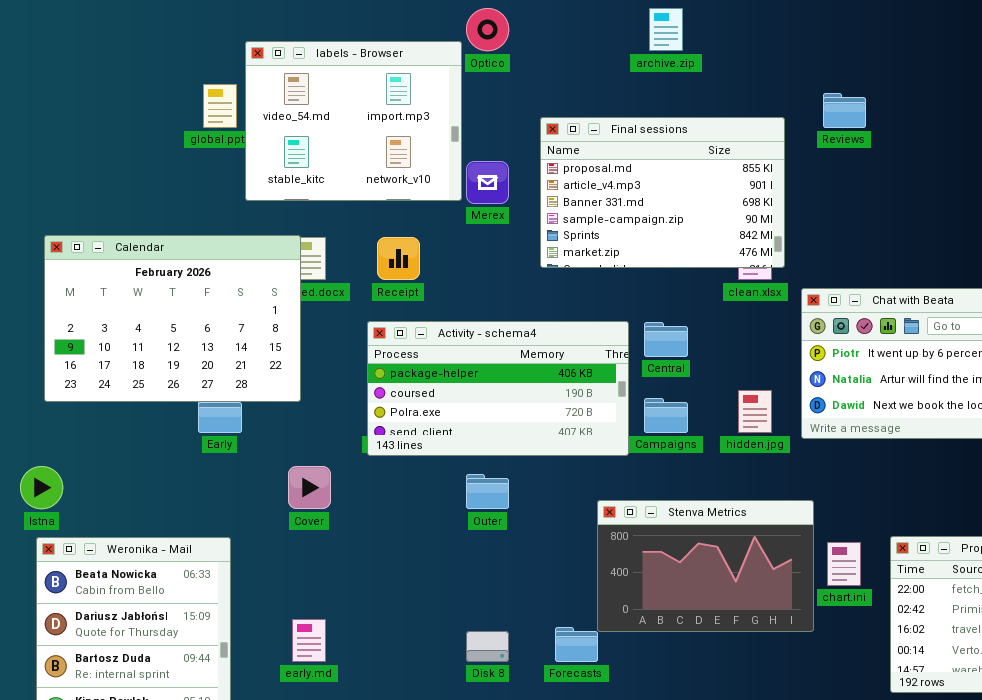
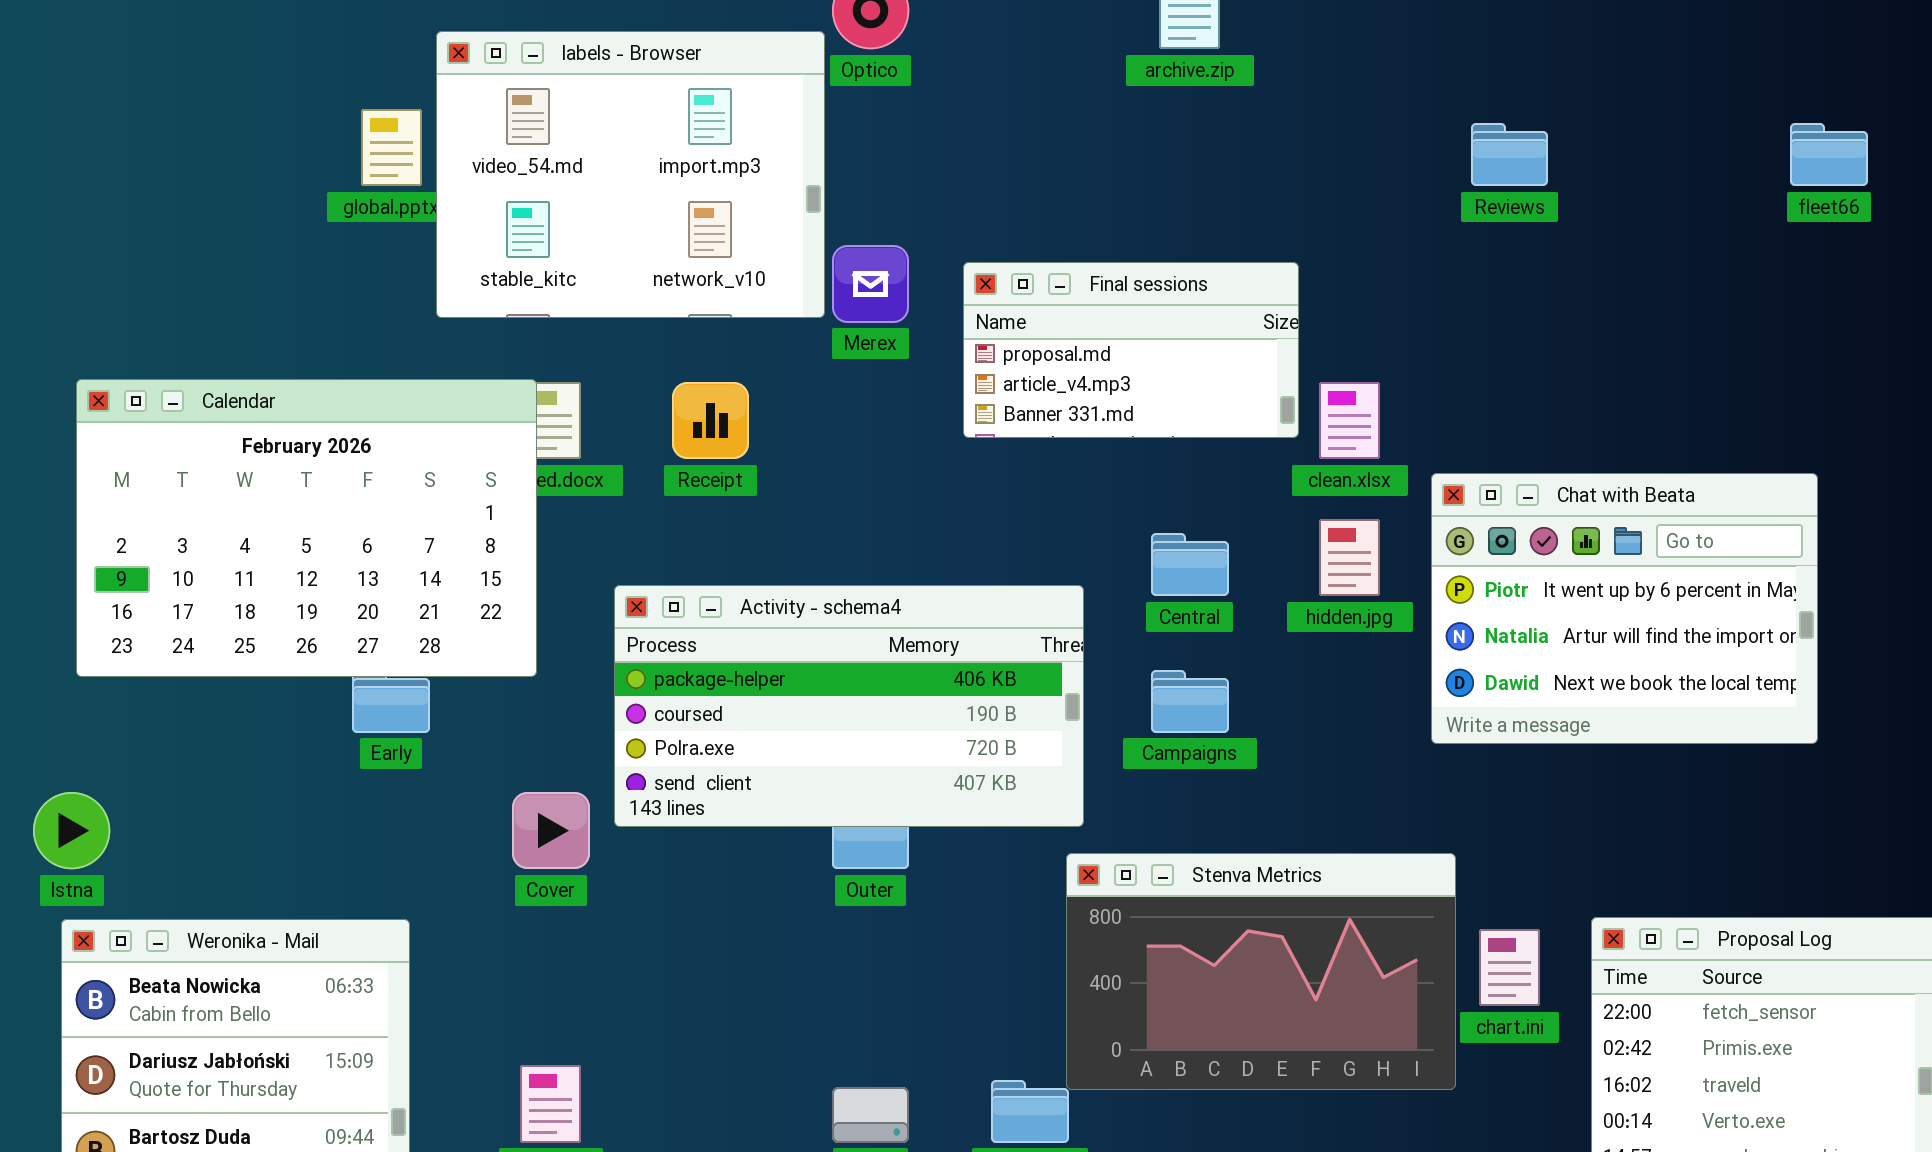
Final sessions: [540,117,785,268] -> [963,262,1299,438], resized
Activity - schema4: [367,321,629,456] -> [614,585,1084,827], moved
hidden.jpg: [738,390,772,433] -> [1319,519,1380,596], moved

